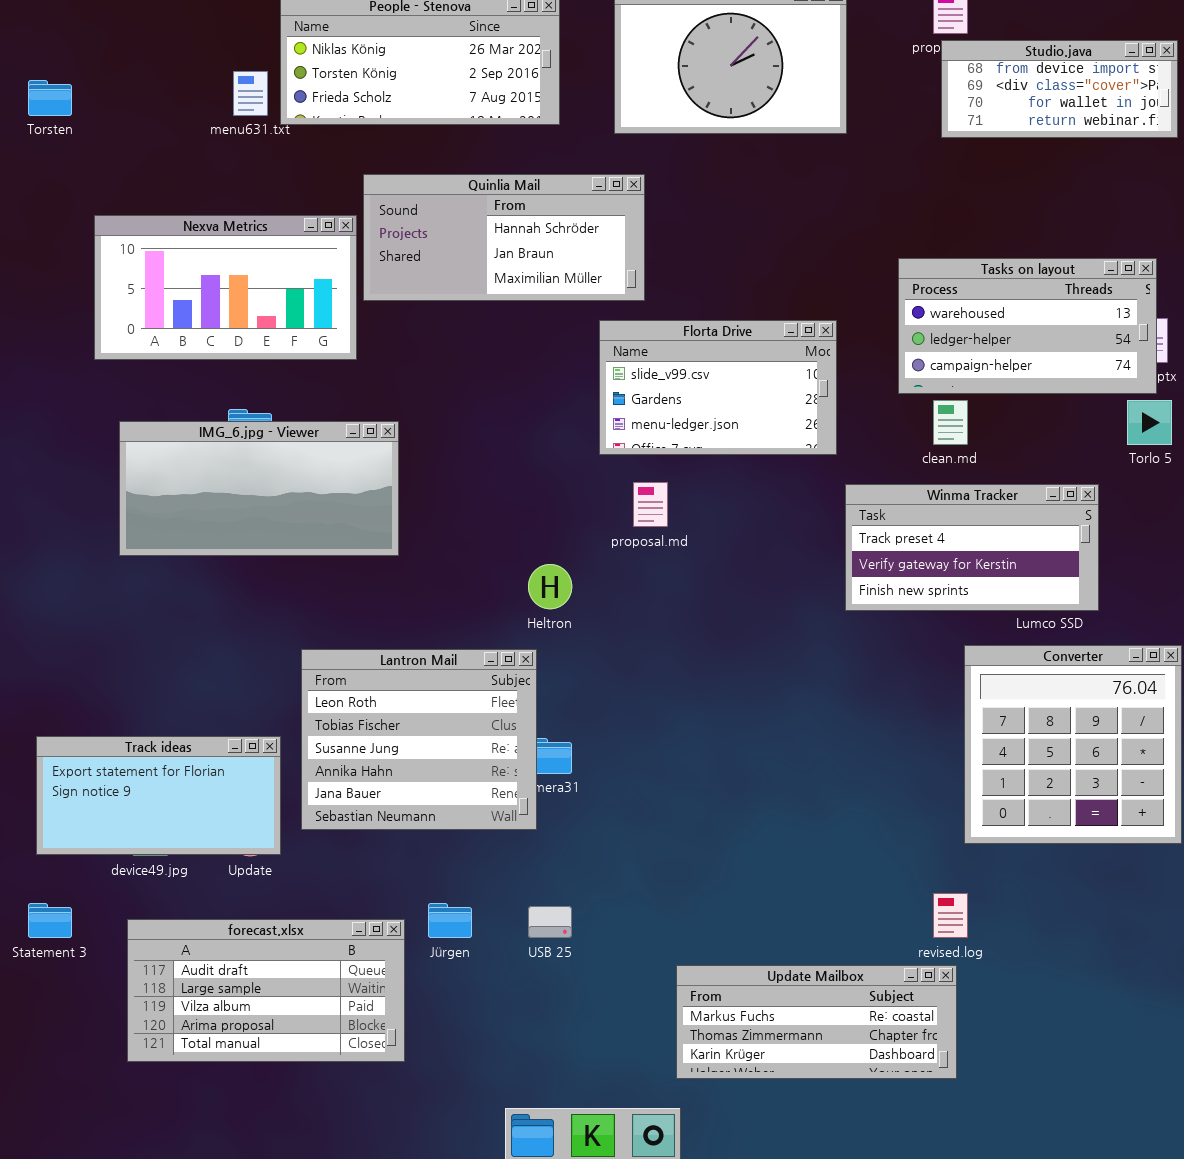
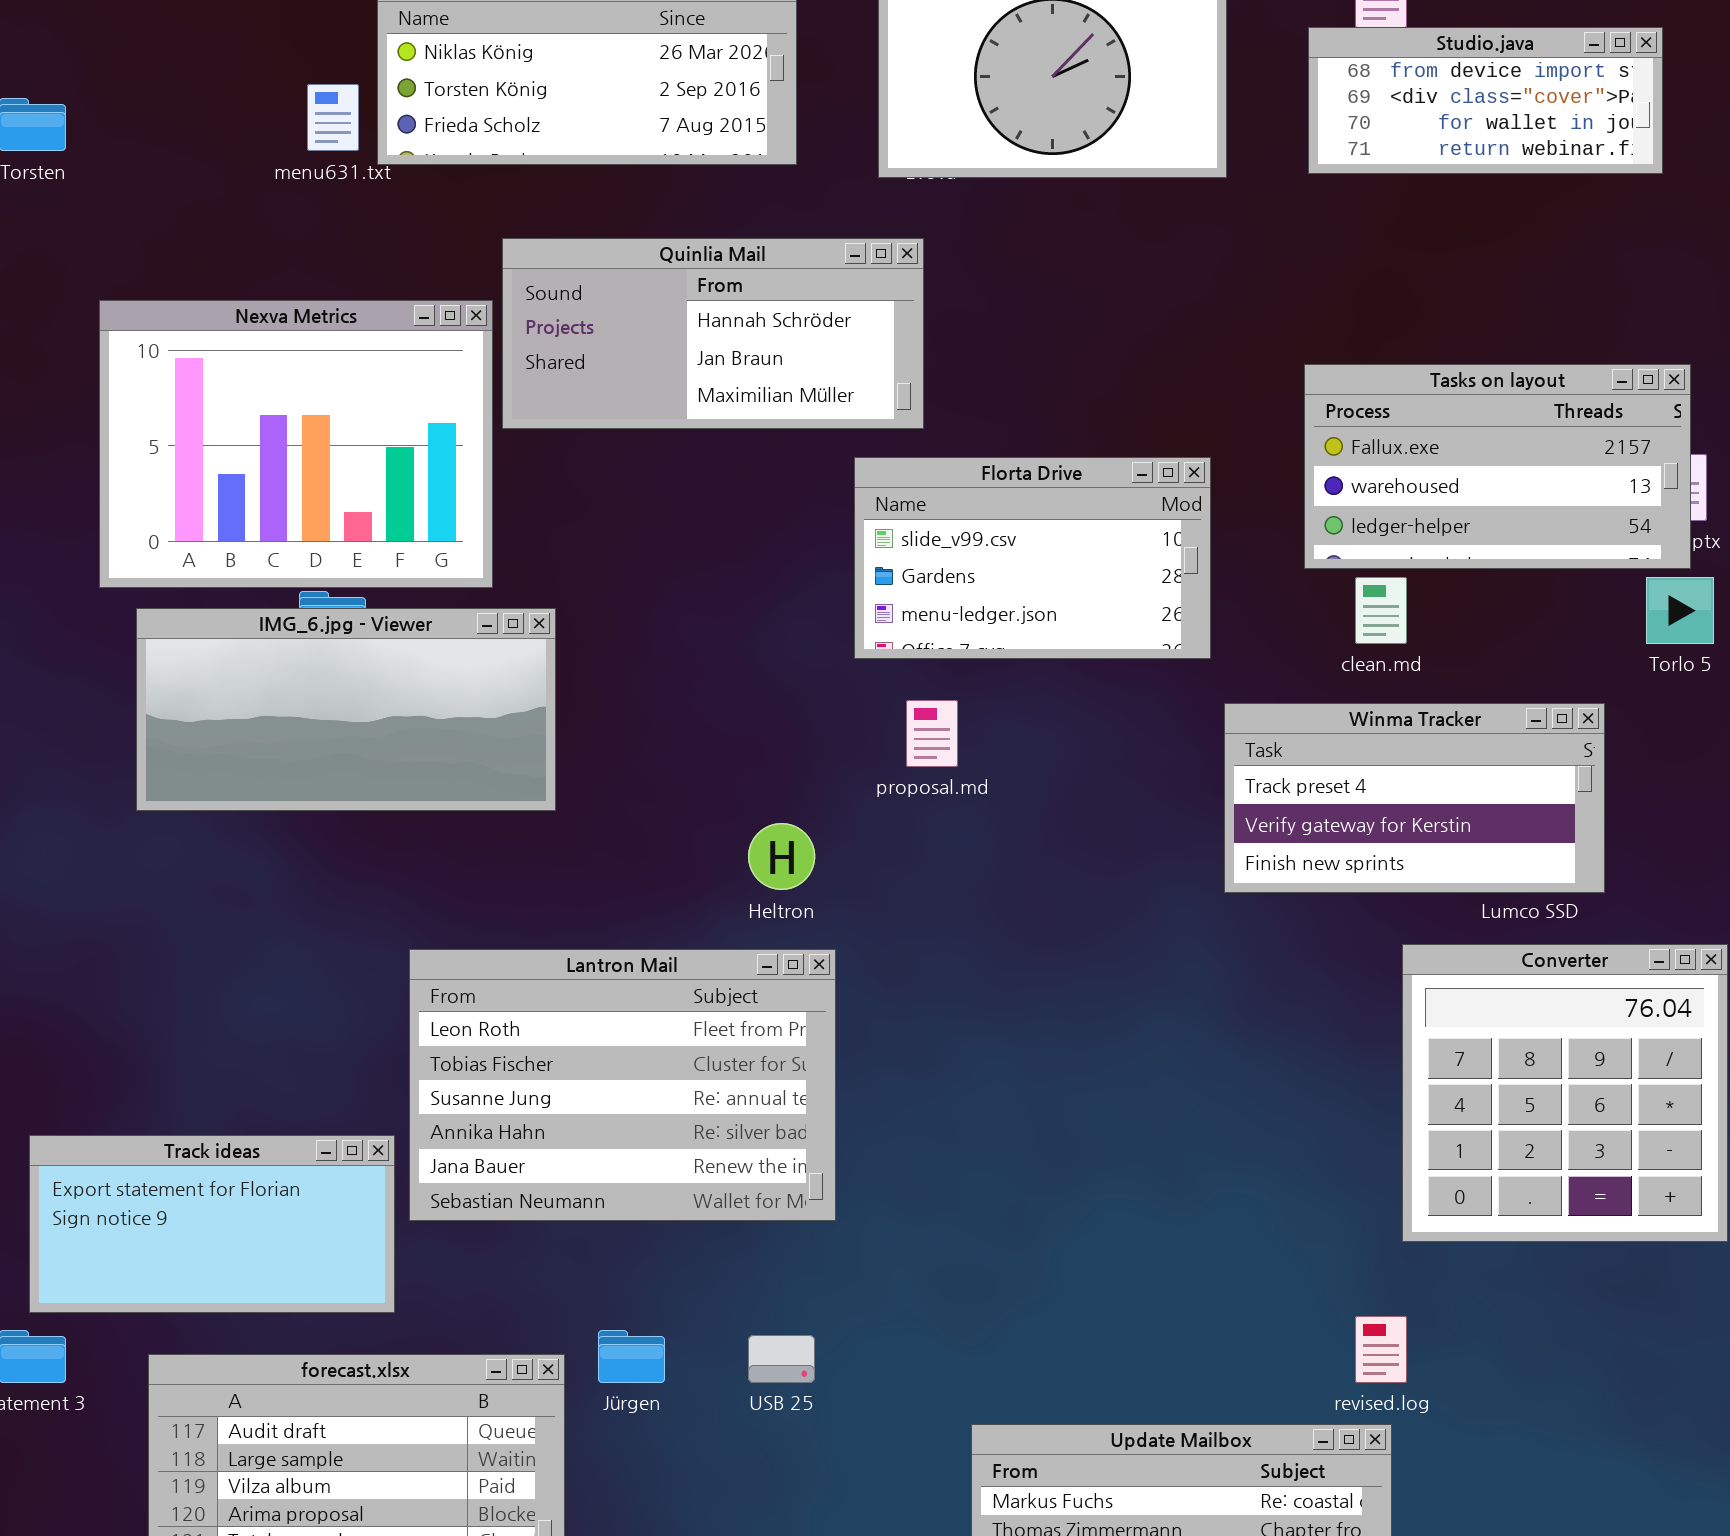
Studio.java: [941,40,1178,138] -> [1308,27,1663,174], moved
Nexva Metrics: [94,215,357,360] -> [99,300,493,588], resized
Tasks on layout: [898,258,1157,394] -> [1304,364,1691,569], scrolled up 1 row
Lantron Mail: [301,649,537,830] -> [409,949,836,1221], resized
Track ideas: [36,736,281,855] -> [29,1135,395,1313], moved

